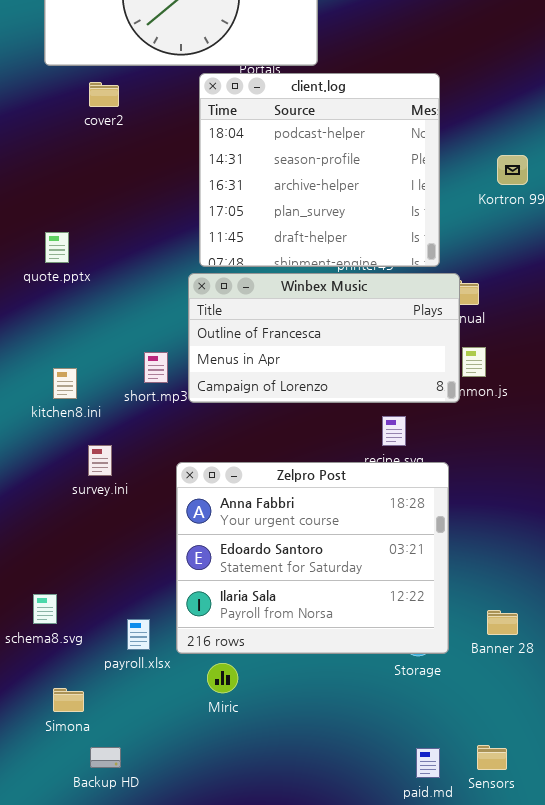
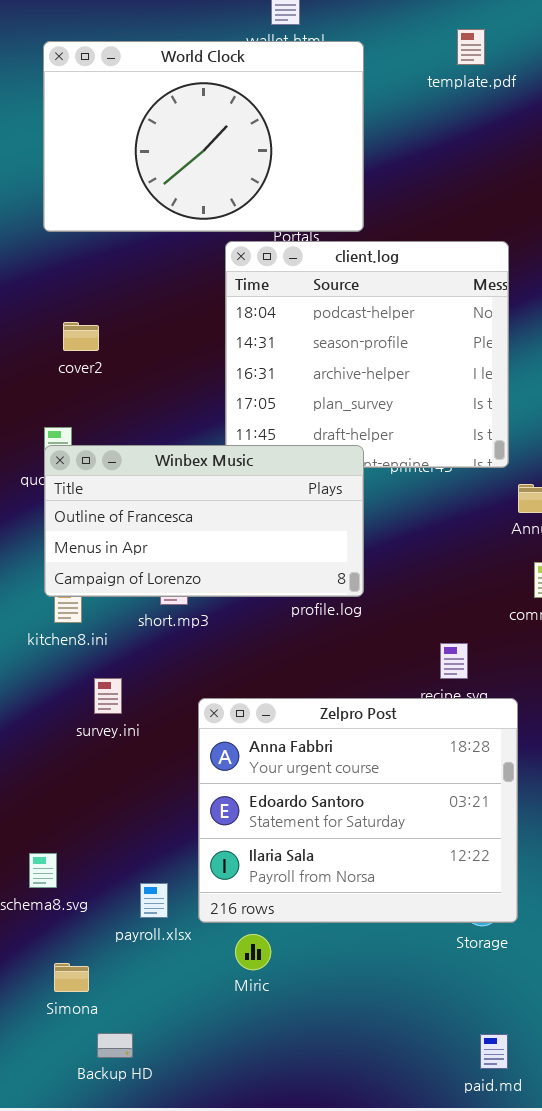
cover2: [89,82,119,107] -> [63,322,99,351], moved
Winbex Music: [188,273,460,403] -> [44,445,364,597], moved

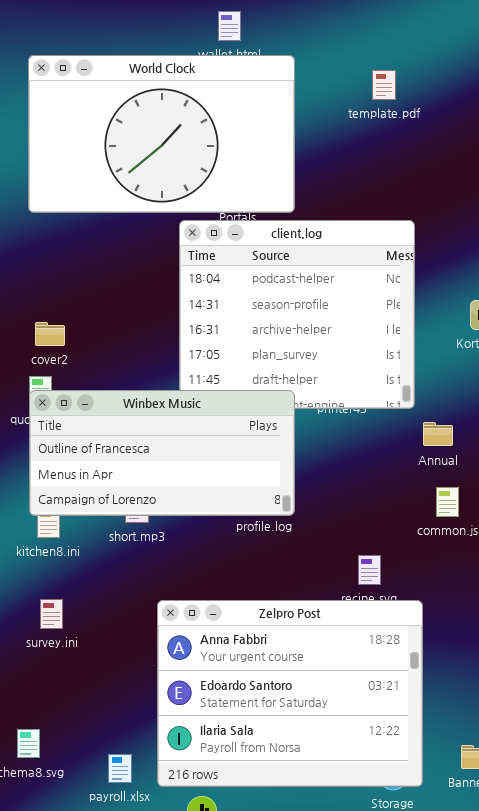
template.pdf: [457,29,485,65] -> [372,70,396,100], moved
cover2: [63,322,99,351] -> [35,322,65,346], moved
survey.ini: [94,678,122,714] -> [40,599,63,629], moved

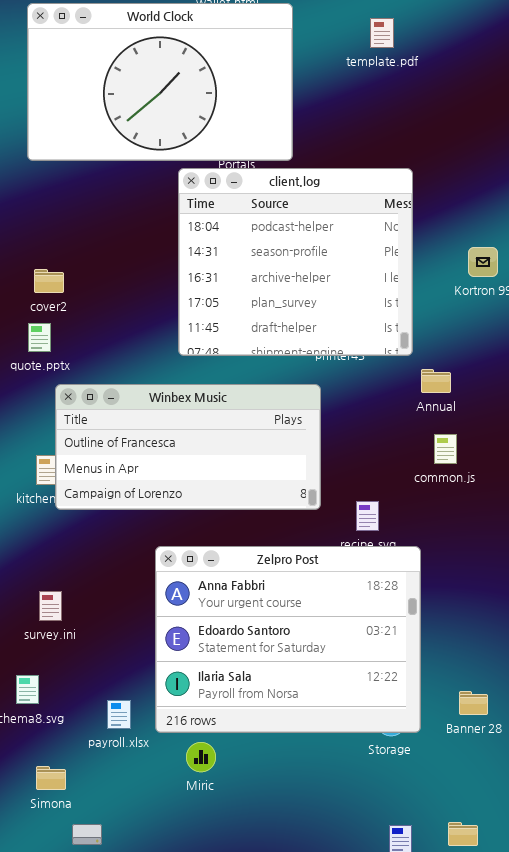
Winbex Music: [29,390,295,516] -> [55,384,321,510], moved
survey.ini: [40,599,63,629] -> [39,591,62,621], moved

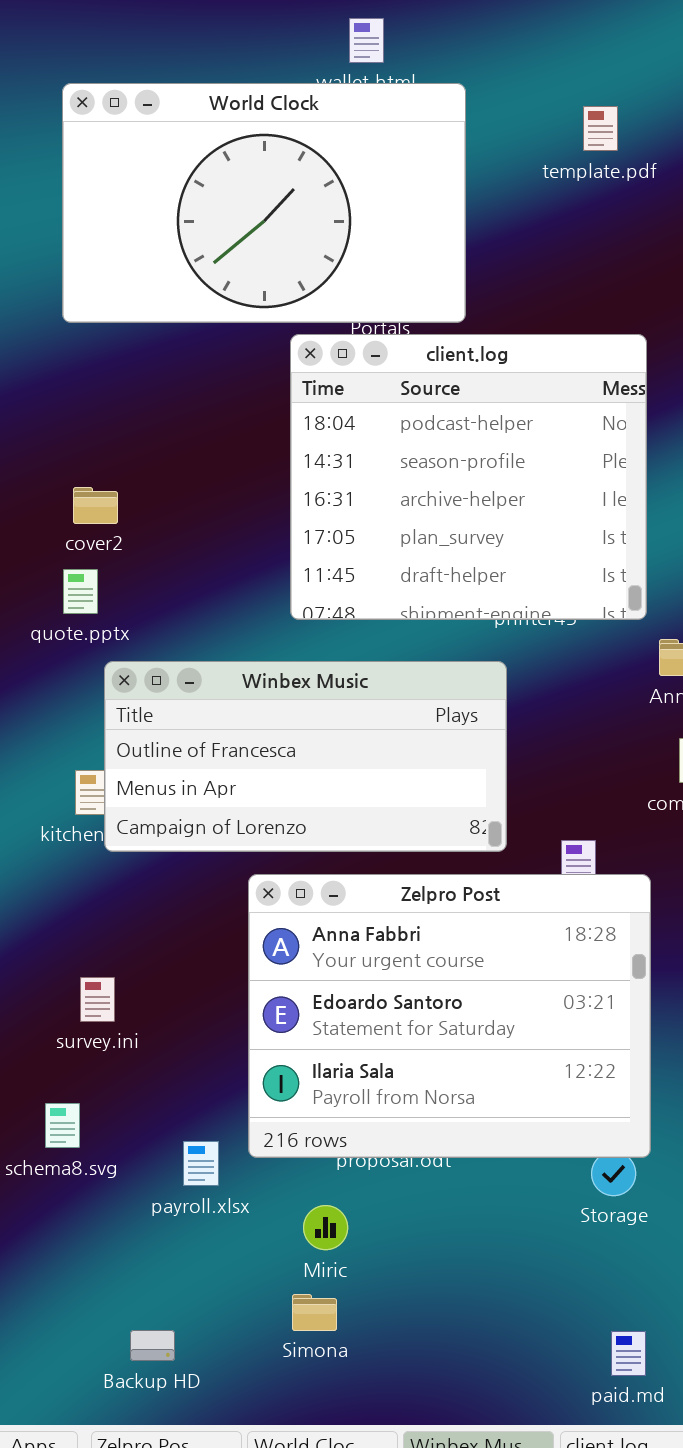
Zelpro Post: [155,546,421,733] -> [248,874,651,1158], moved
Simona: [36,766,66,790] -> [292,1294,337,1331], moved

